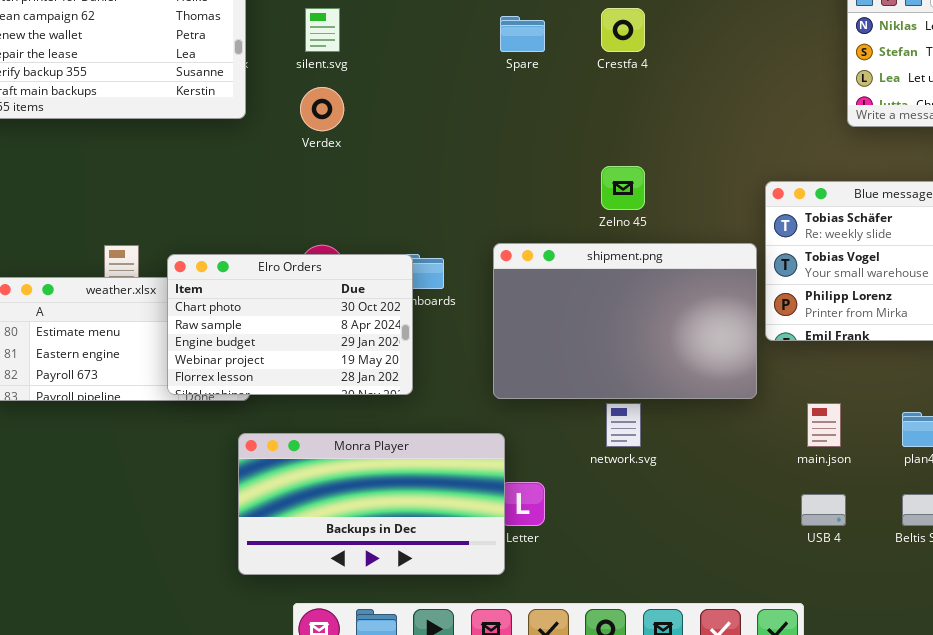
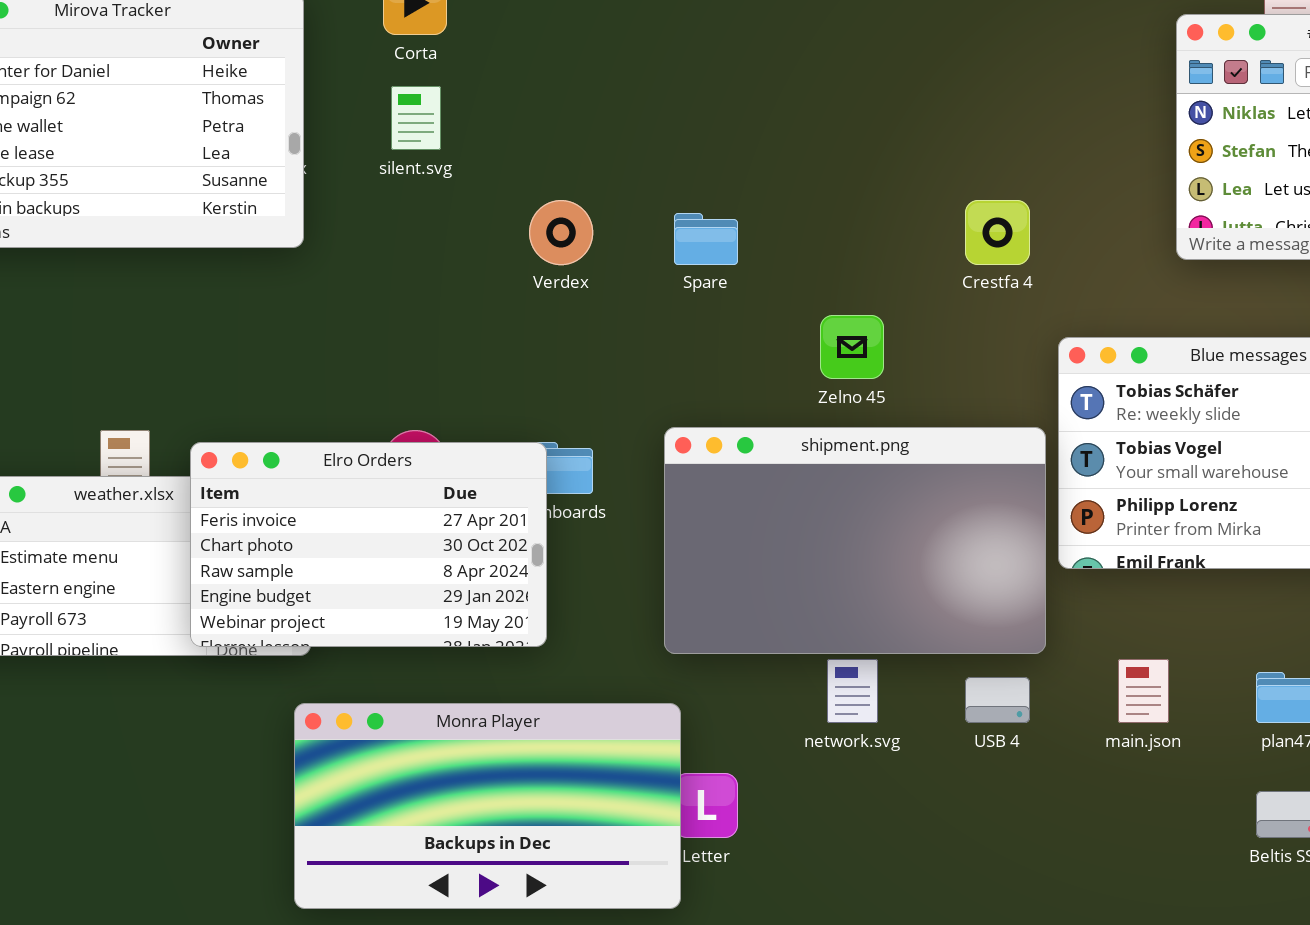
Crestfa 4: [601,8,645,52] -> [965,200,1030,265], moved
Spare: [500,16,545,52] -> [674,213,738,265], moved
Verdex: [300,87,344,131] -> [529,200,593,265], moved
Elro Orders: [167,254,413,395] -> [190,442,547,647], scrolled up 1 row
USB 4: [801,494,846,526] -> [965,677,1030,723], moved

